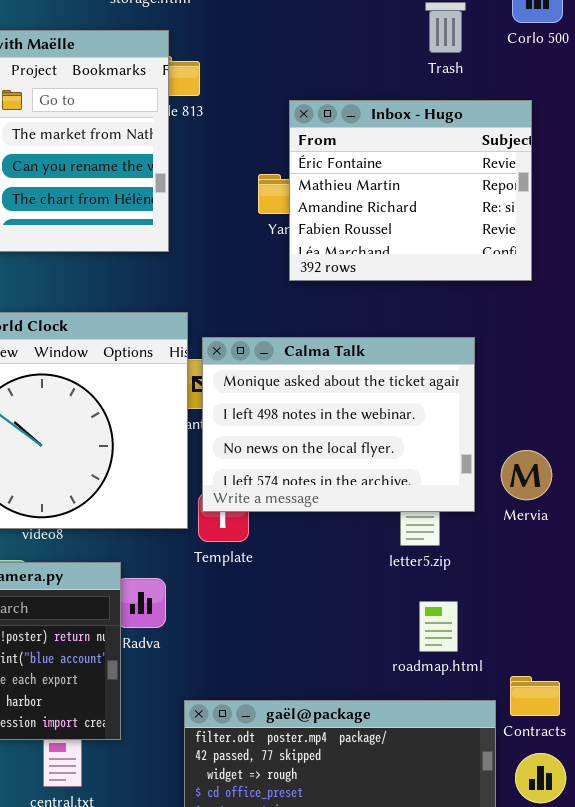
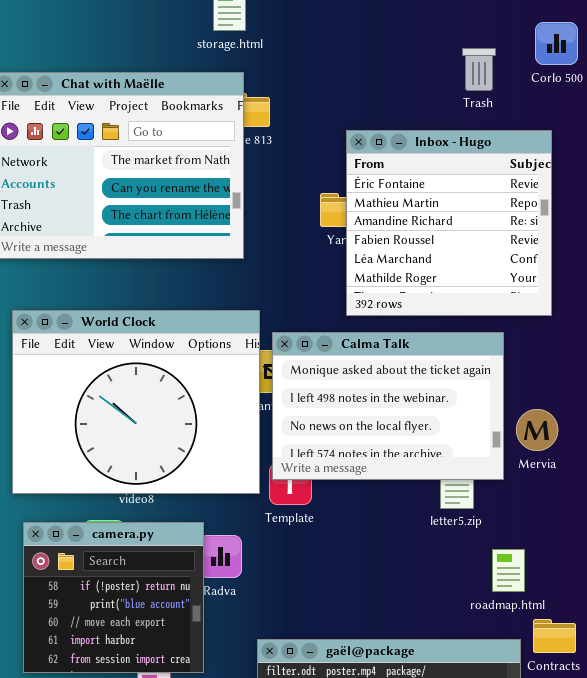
Inbox - Hugo: [289,100,532,281] -> [346,130,552,316], resized
Mervia: [501,450,552,500] -> [516,409,558,451], moved
roadmap.html: [419,601,458,652] -> [492,549,525,592], moved

